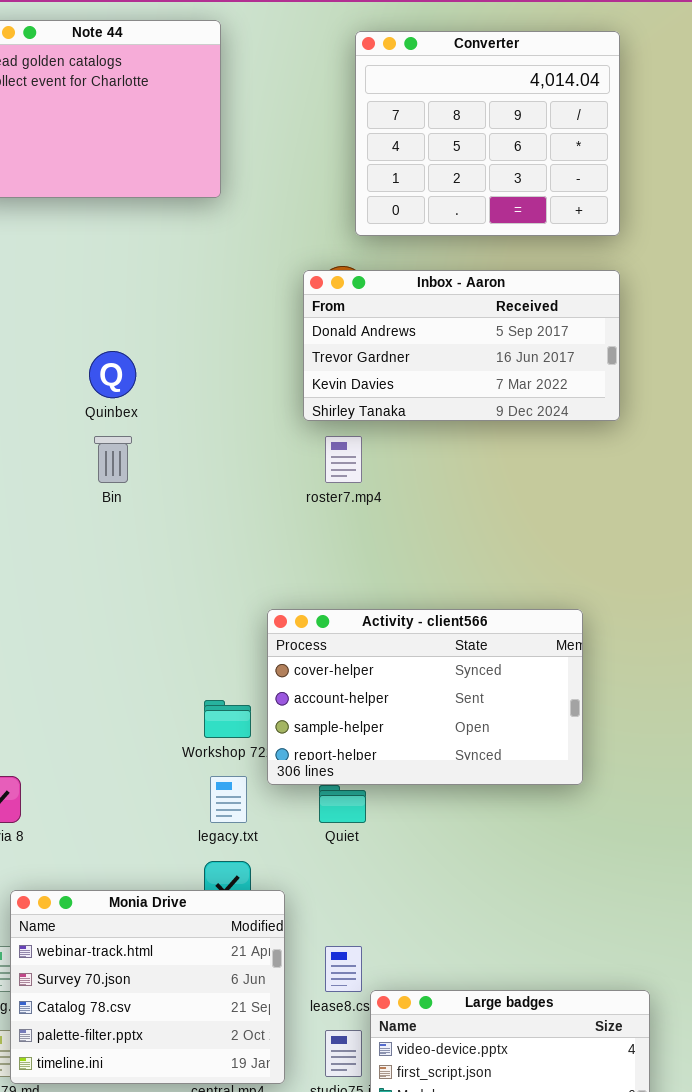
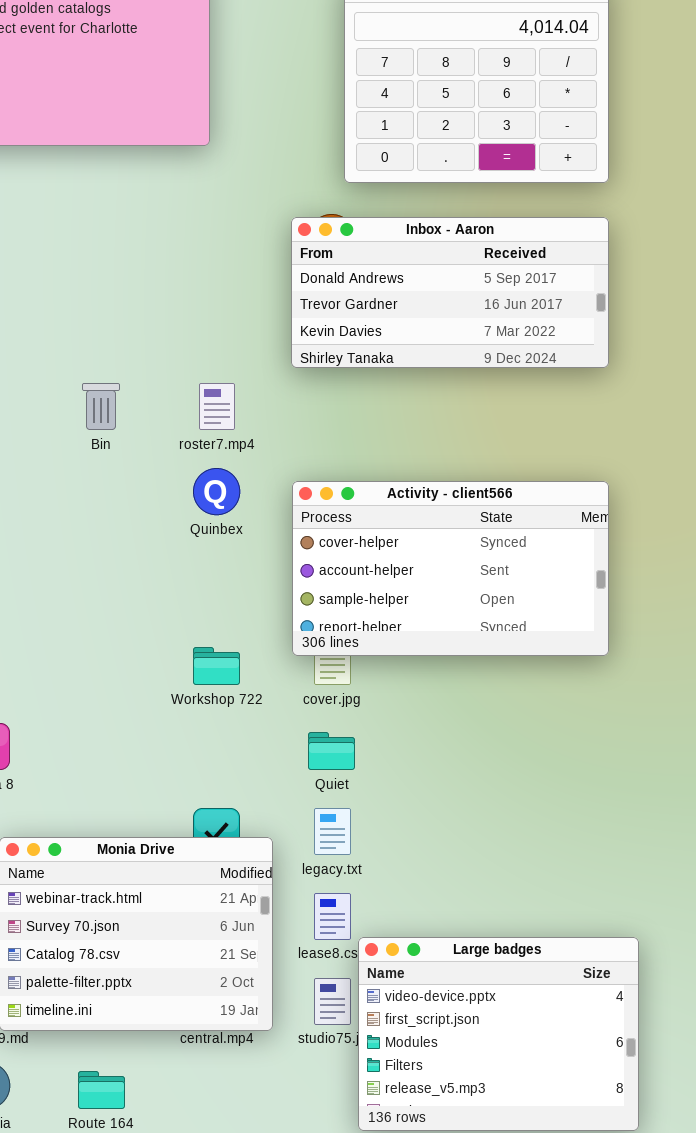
Quinbex: [89,351,136,398] -> [193,468,240,515], moved
roster7.mp4: [325,436,362,483] -> [199,383,235,430], moved
Activity - client566: [267,609,583,785] -> [292,481,609,656], moved
legacy.txt: [210,776,247,823] -> [314,808,351,855], moved

